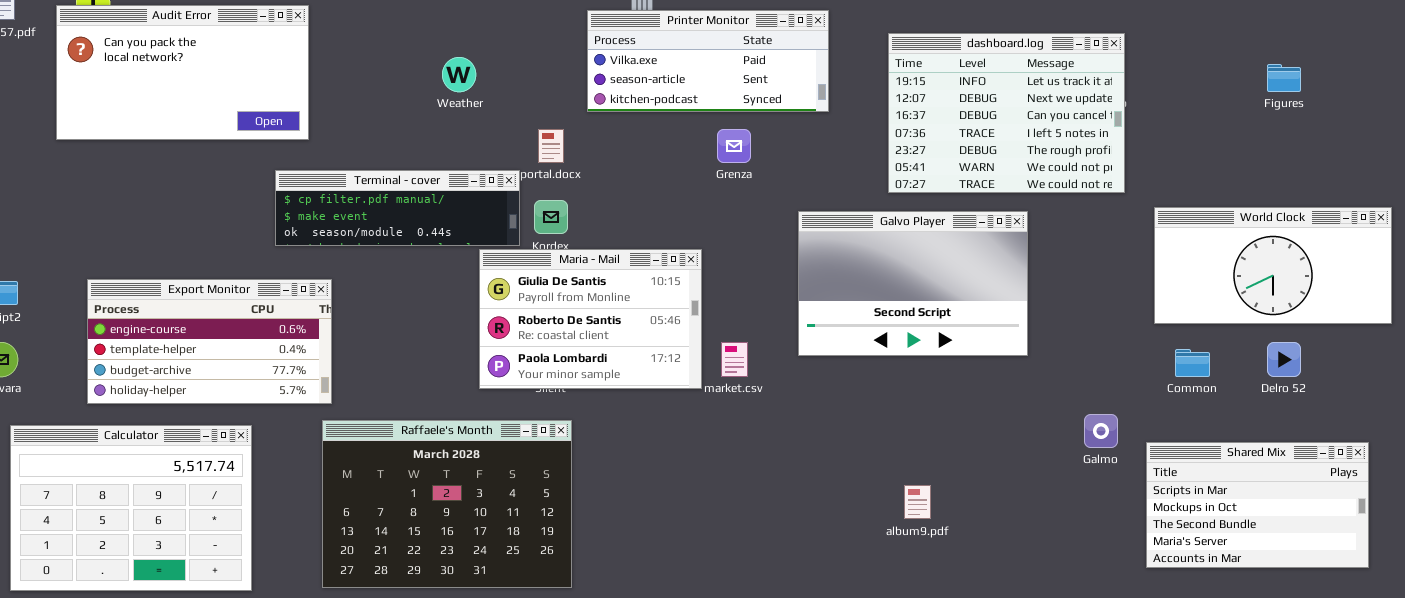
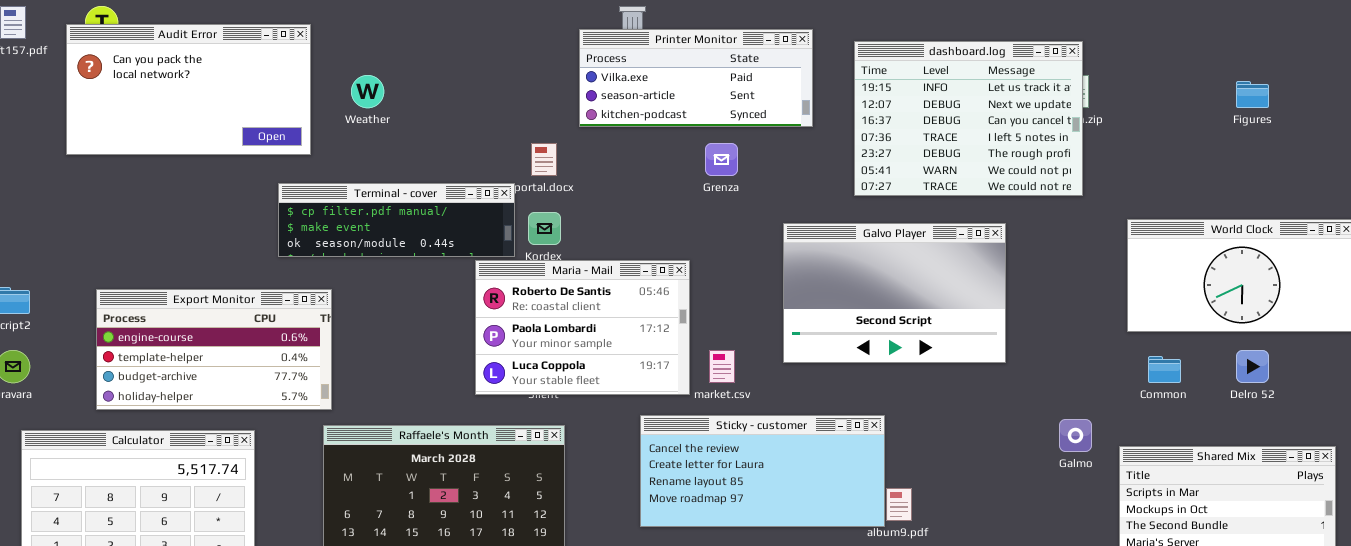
dashboard.log: [888,33,1125,193] -> [854,41,1083,196], moved
Weather: [442,57,476,92] -> [351,75,384,108], moved
Maria - Mail: [479,249,702,389] -> [475,260,690,395], scrolled down 1 row
Sticky - customer: none -> [640,415,885,527], opened

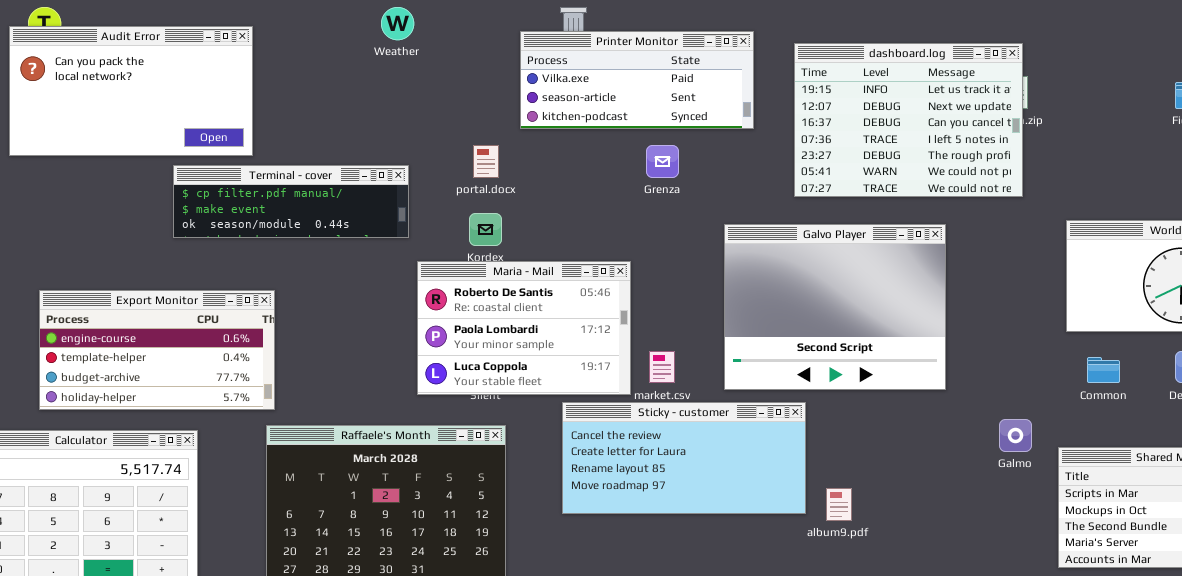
Weather: [351,75,384,108] -> [381,7,414,40], moved
Terminal - cover: [278,183,515,257] -> [173,165,409,238], moved
Galvo Player: [783,223,1006,363] -> [724,224,946,390], resized
Sticky - customer: [640,415,885,527] -> [562,402,806,514], moved

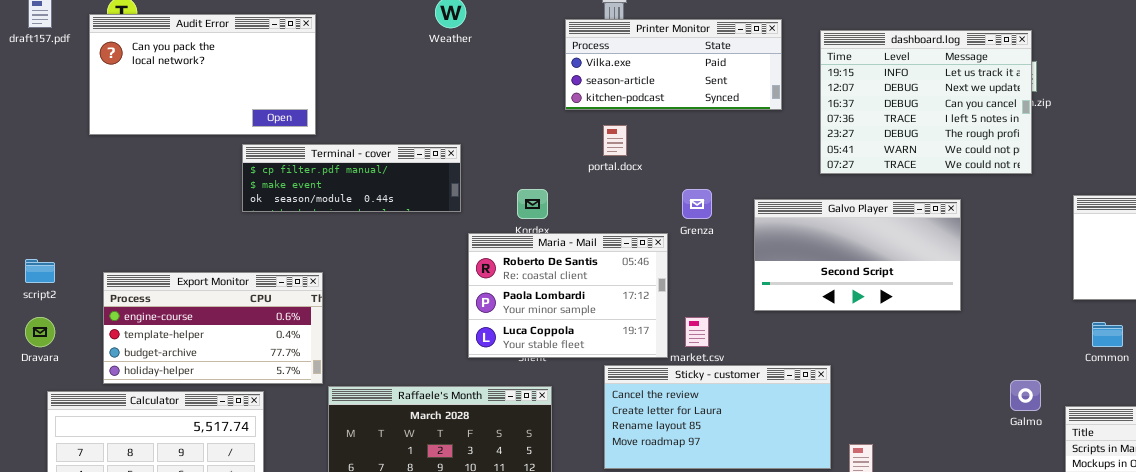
portal.docx: [473,145,499,178] -> [603,125,627,156], moved
Grenza: [646,145,679,178] -> [682,189,712,219], moved
Galvo Player: [724,224,946,390] -> [754,199,961,311], resized
Export Monitor: [39,290,275,410] -> [103,272,323,384], moved

